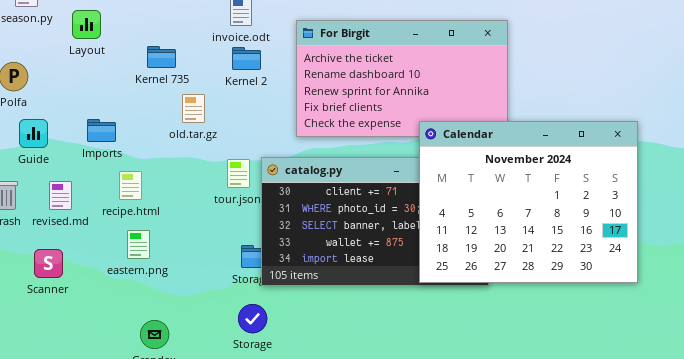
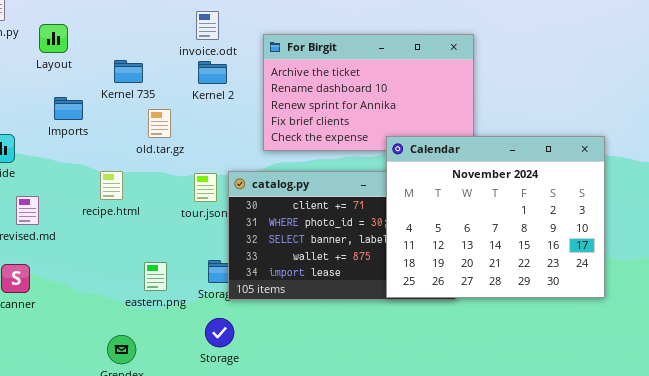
Imports: [87,119,116,142] -> [54,97,83,120], moved
recipe.html: [119,171,142,200] -> [100,171,123,200], moved
eastern.png: [127,230,150,259] -> [144,262,167,291], moved

